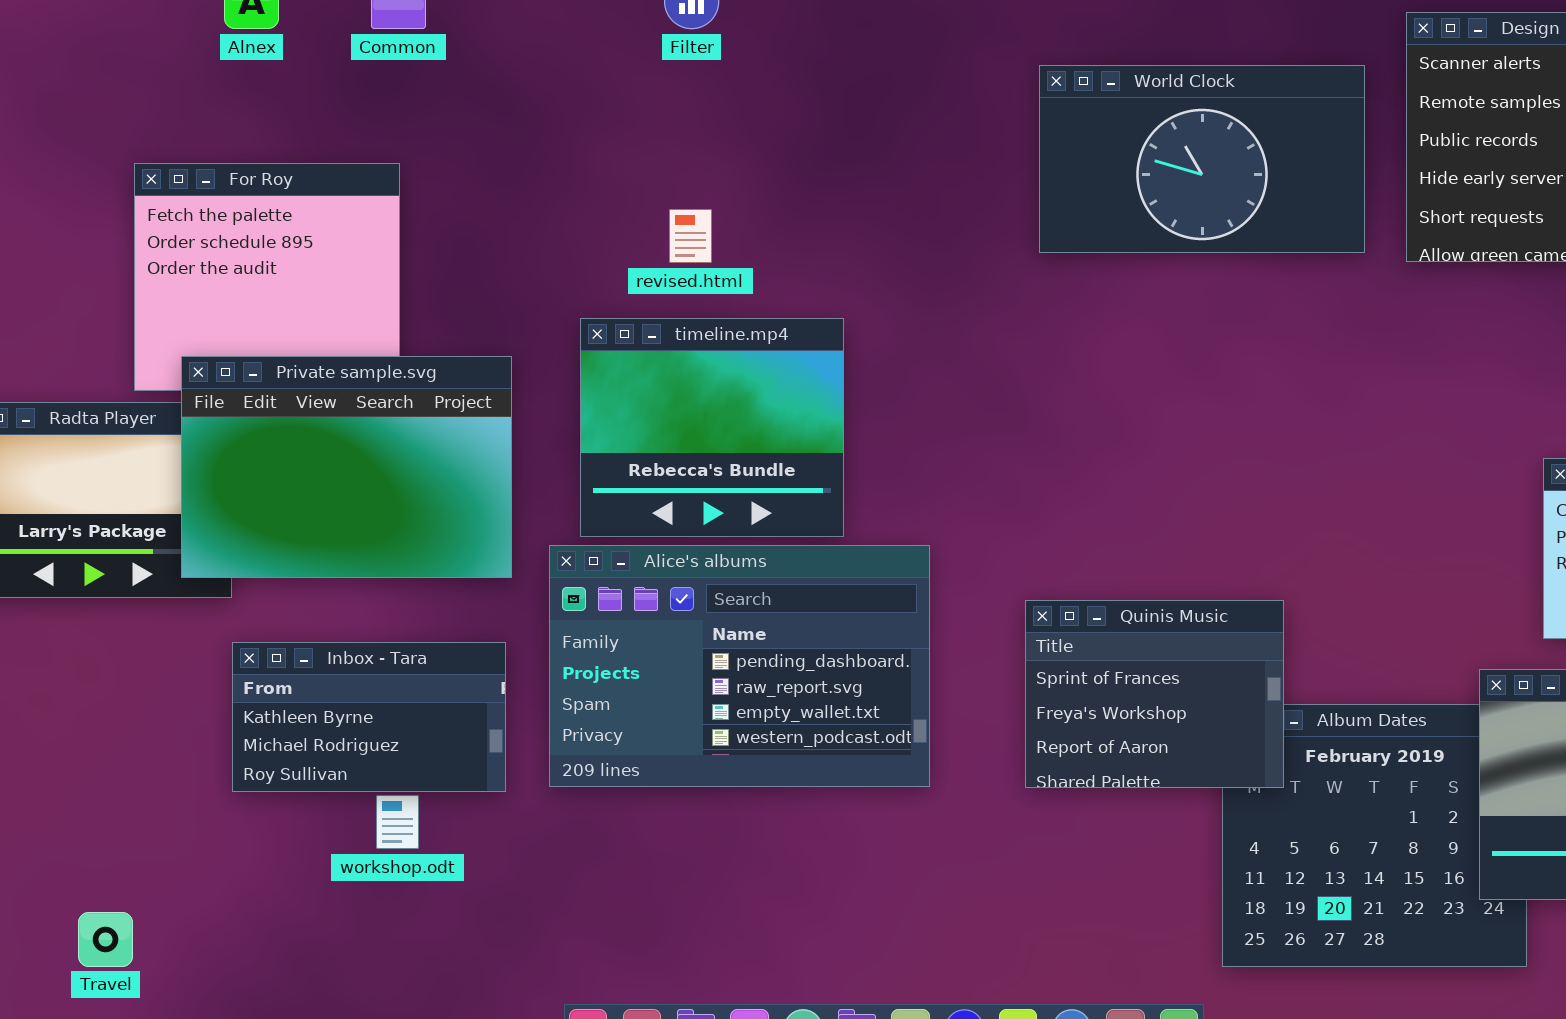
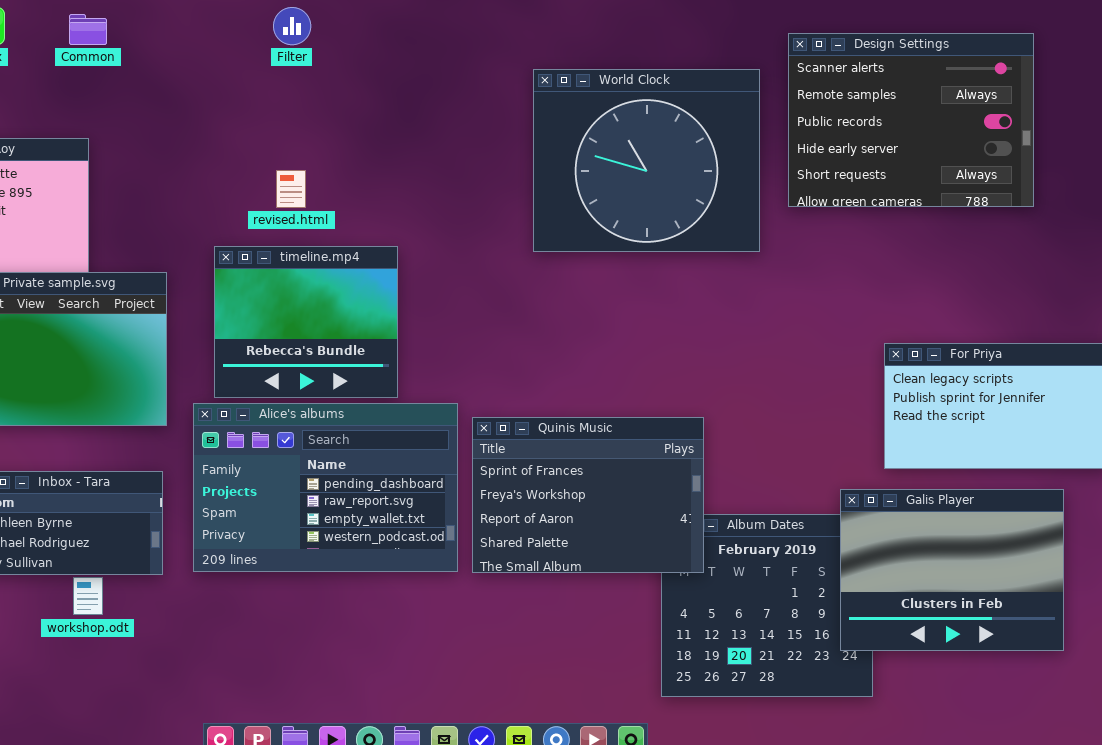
World Clock: [1039,65,1365,253] -> [533,69,760,252], resized
Quinis Music: [1025,600,1284,788] -> [472,417,704,573], resized

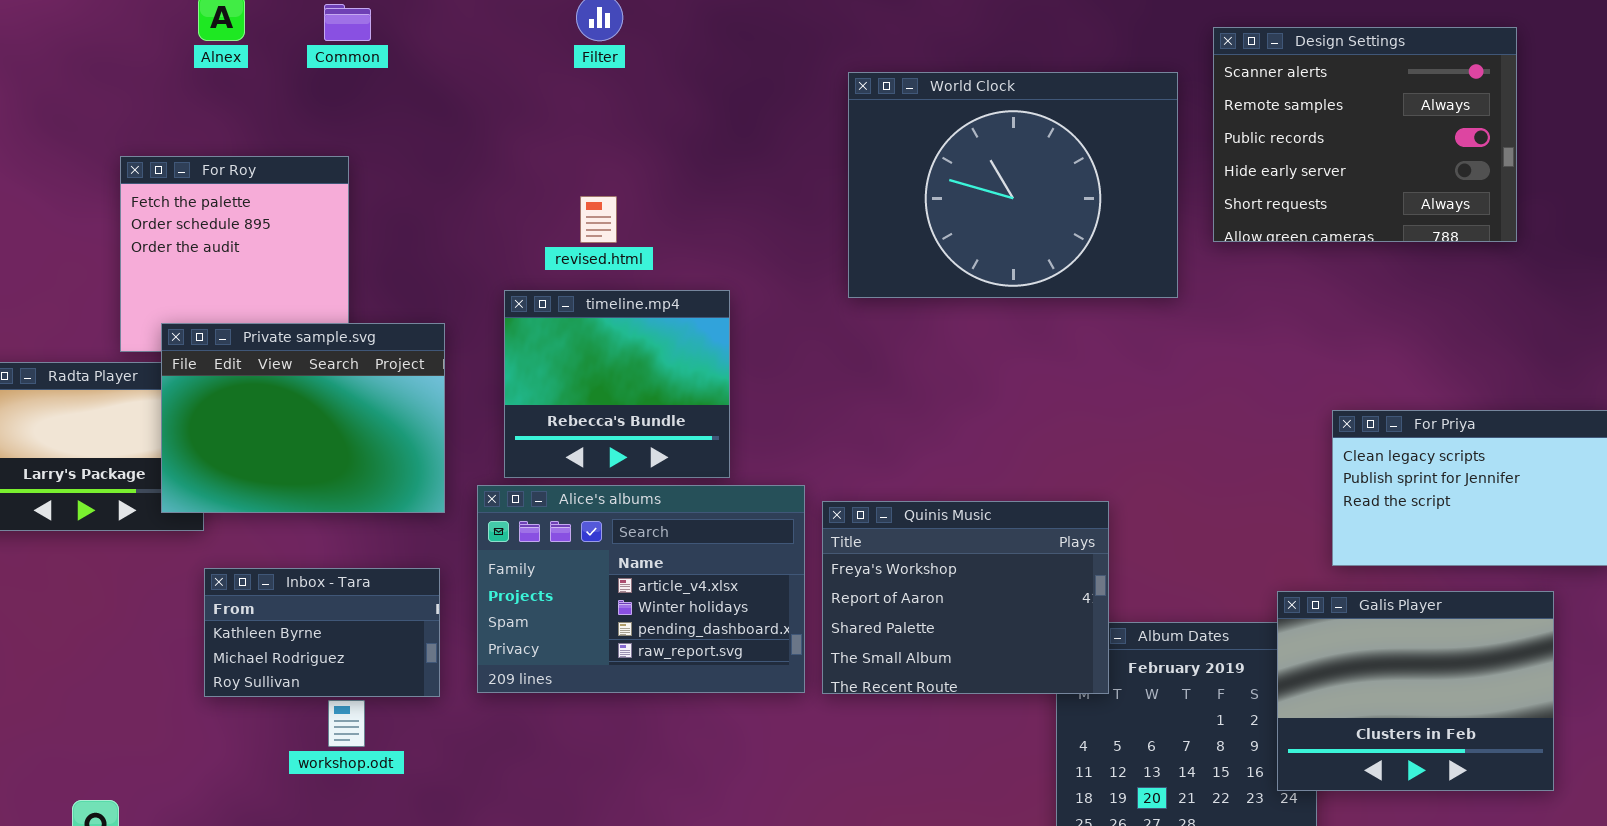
World Clock: [533,69,760,252] -> [848,72,1178,298], resized
Alice's albums: [193,403,458,572] -> [477,485,805,693], scrolled up 2 rows
Quinis Music: [472,417,704,573] -> [822,501,1109,694], scrolled down 1 row

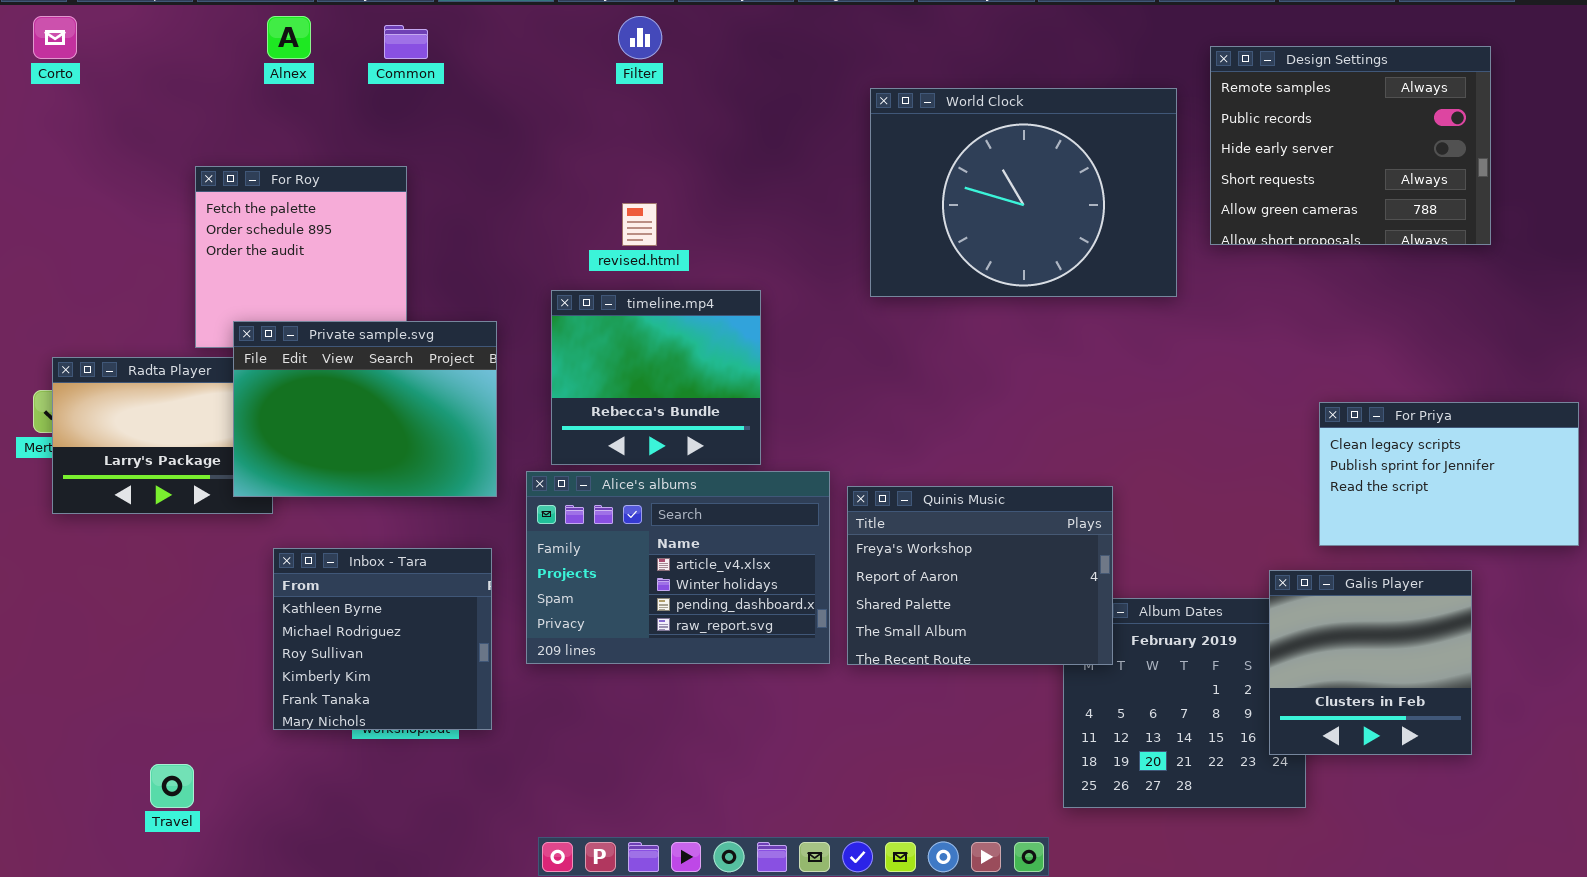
Design Settings: [1213,27,1517,242] -> [1210,46,1491,245], scrolled down 1 row
Inbox - Tara: [204,568,440,697] -> [273,548,492,730], resized
Galis Player: [1277,591,1554,791] -> [1269,570,1472,755], resized

